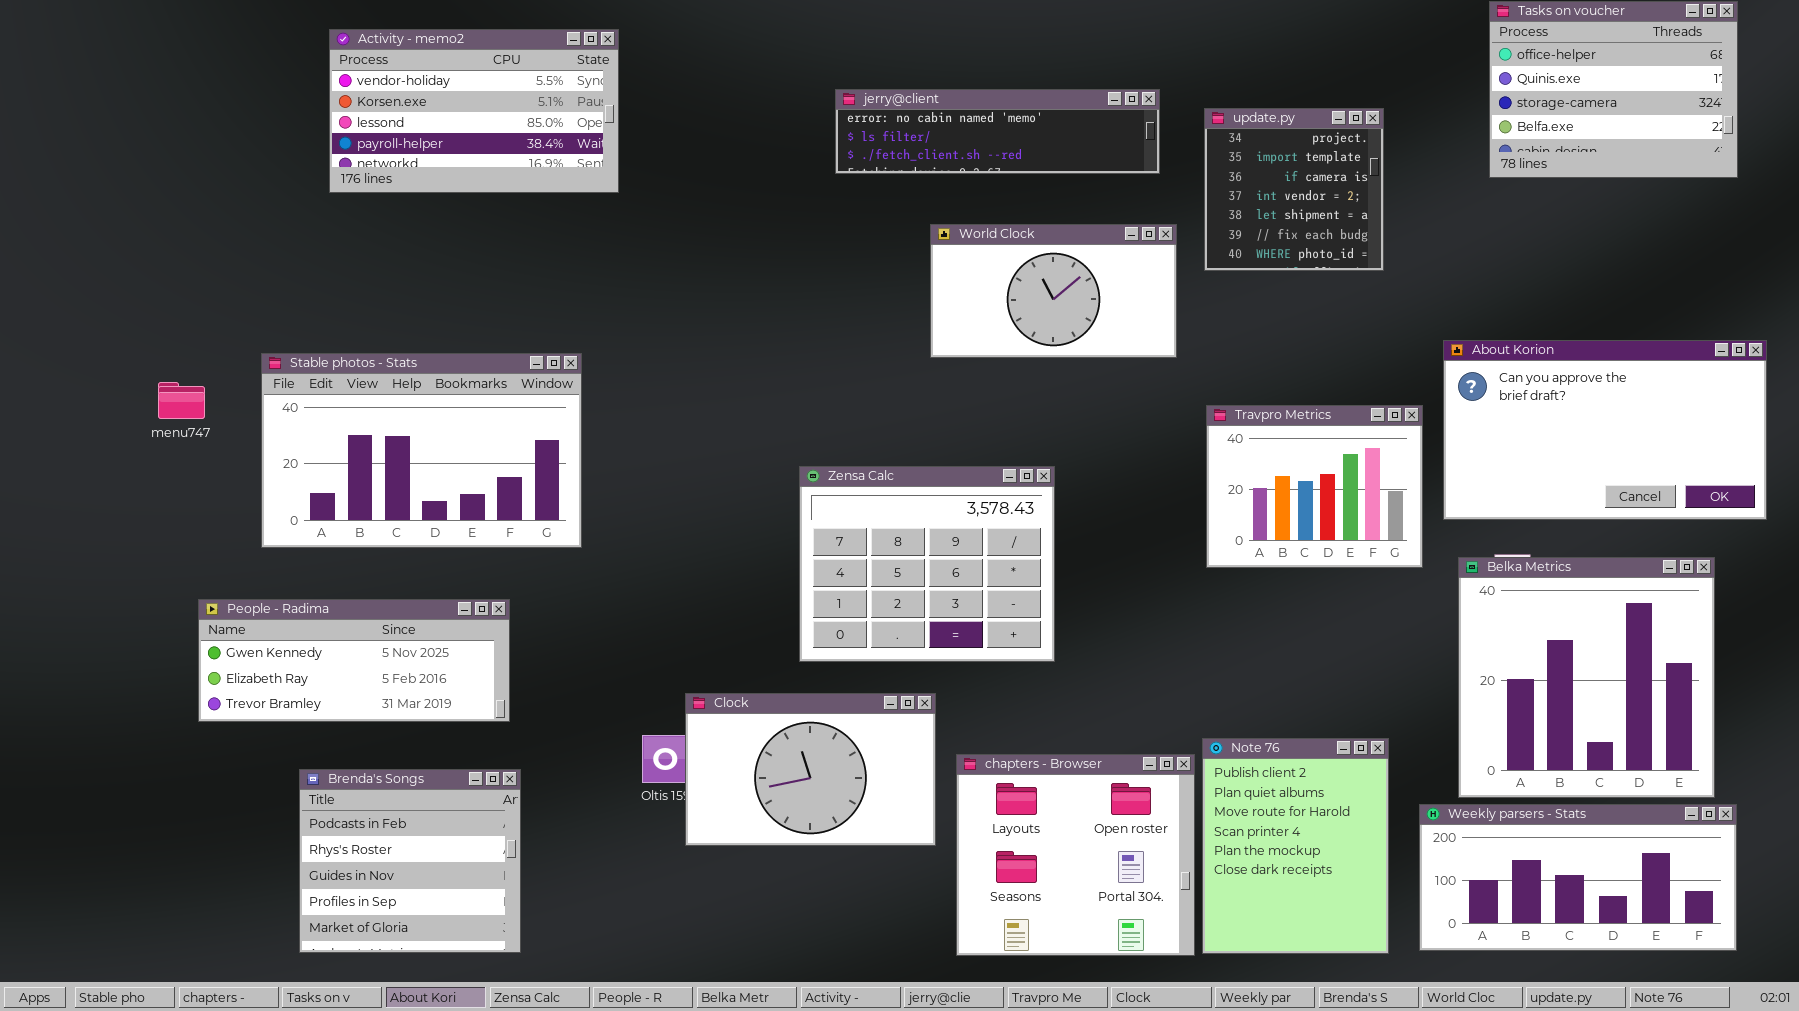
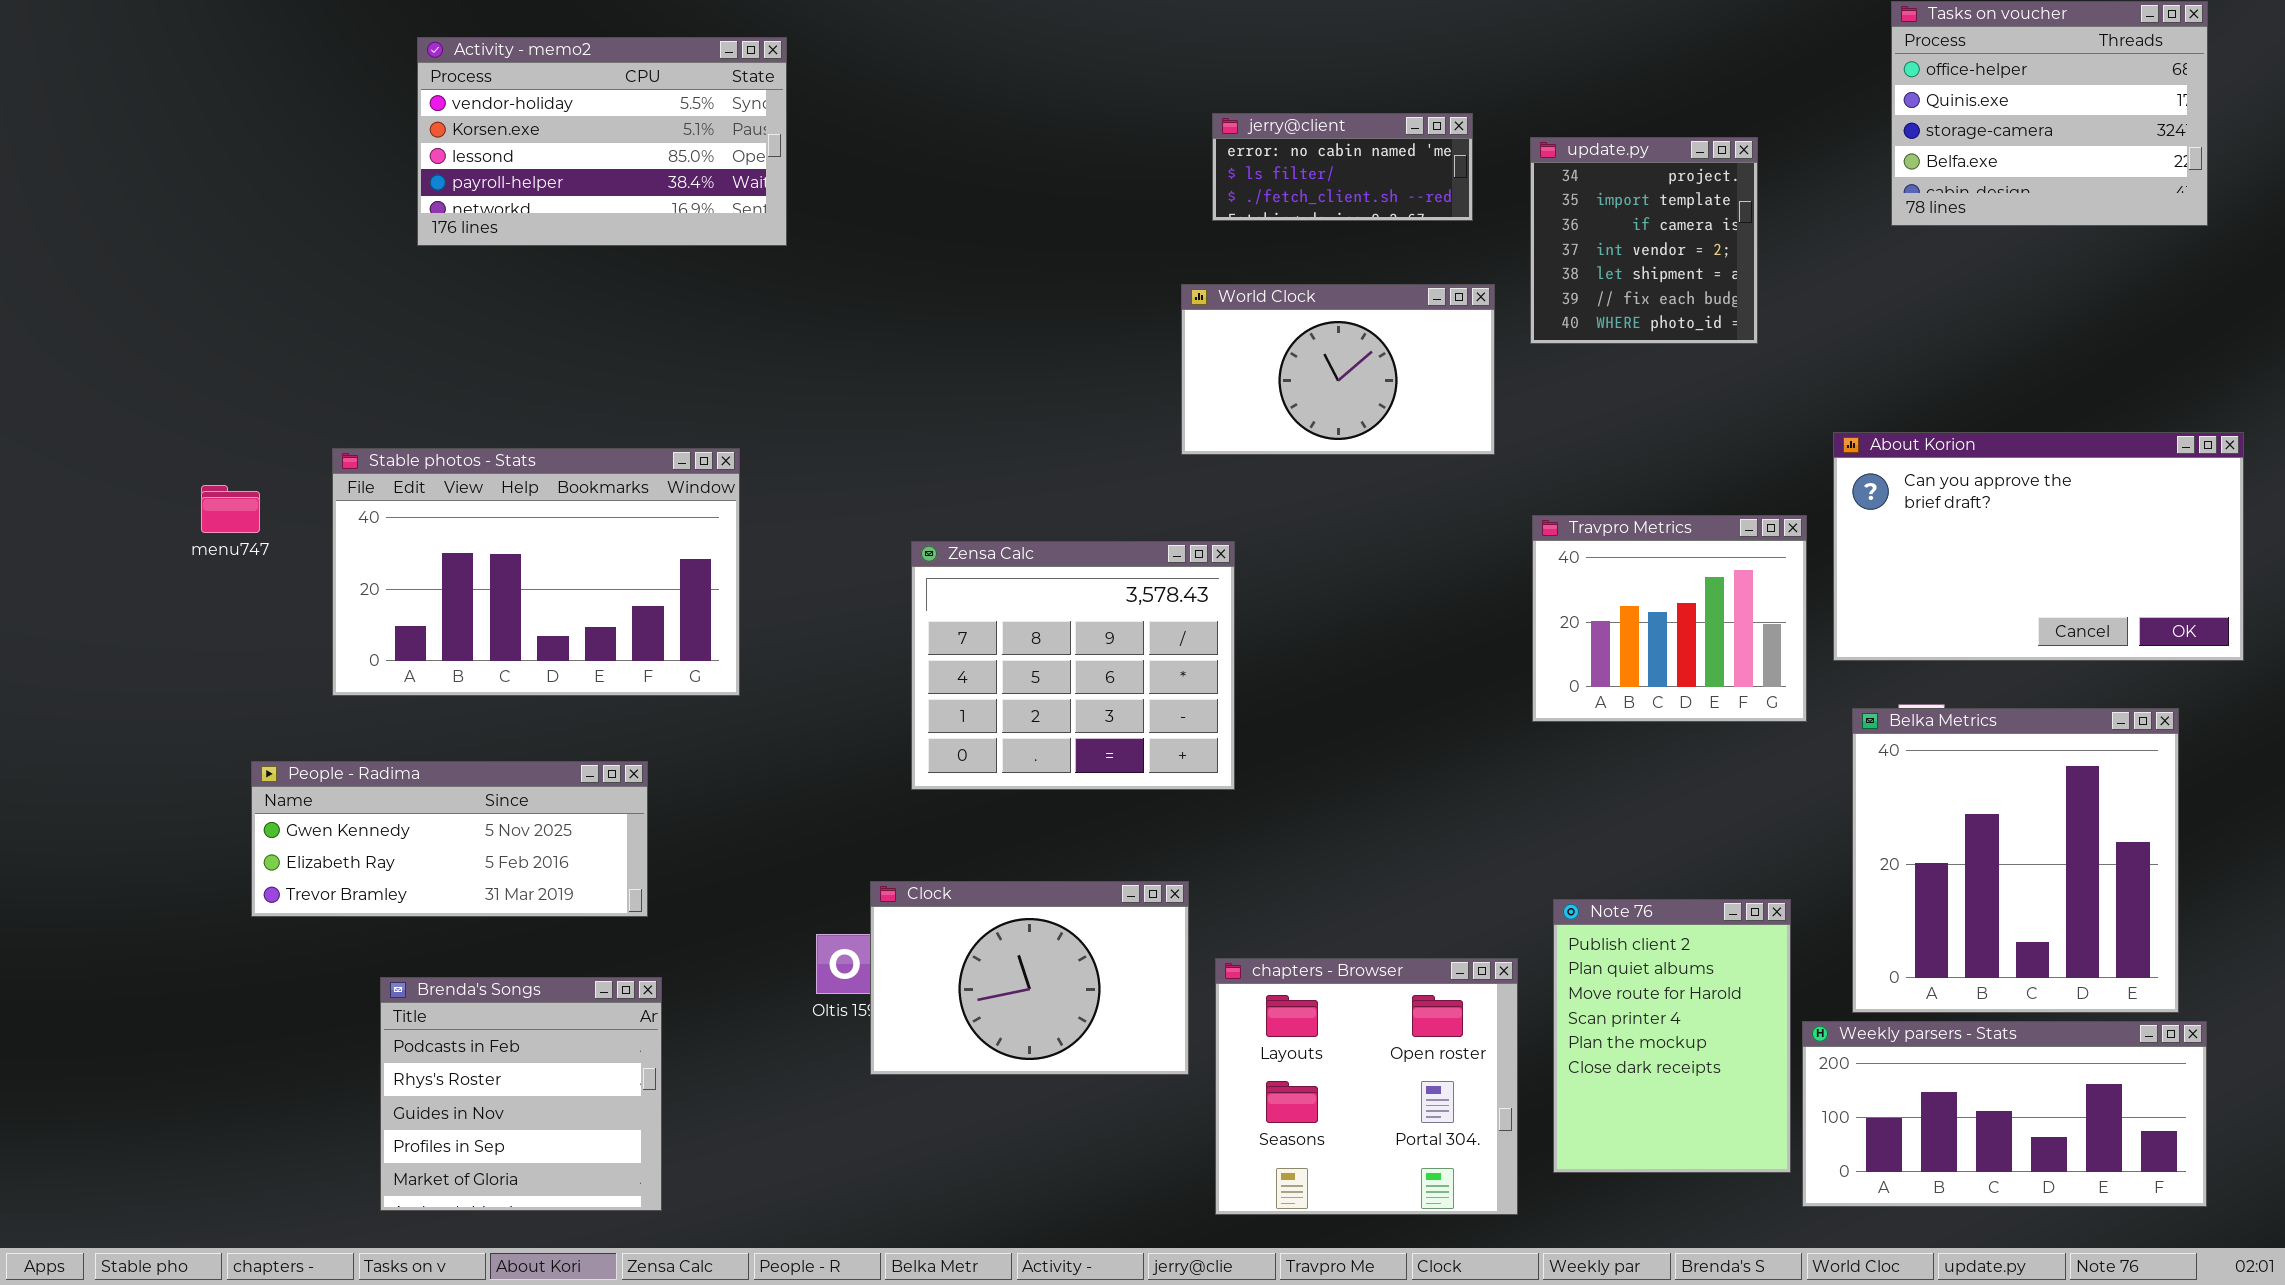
jerry@client: [835,89,1160,174] -> [1212,113,1473,221], resized
Zensa Calc: [799,466,1055,662] -> [911,541,1235,790], moved
Note 76: [1202,738,1389,954] -> [1553,899,1791,1173], moved

